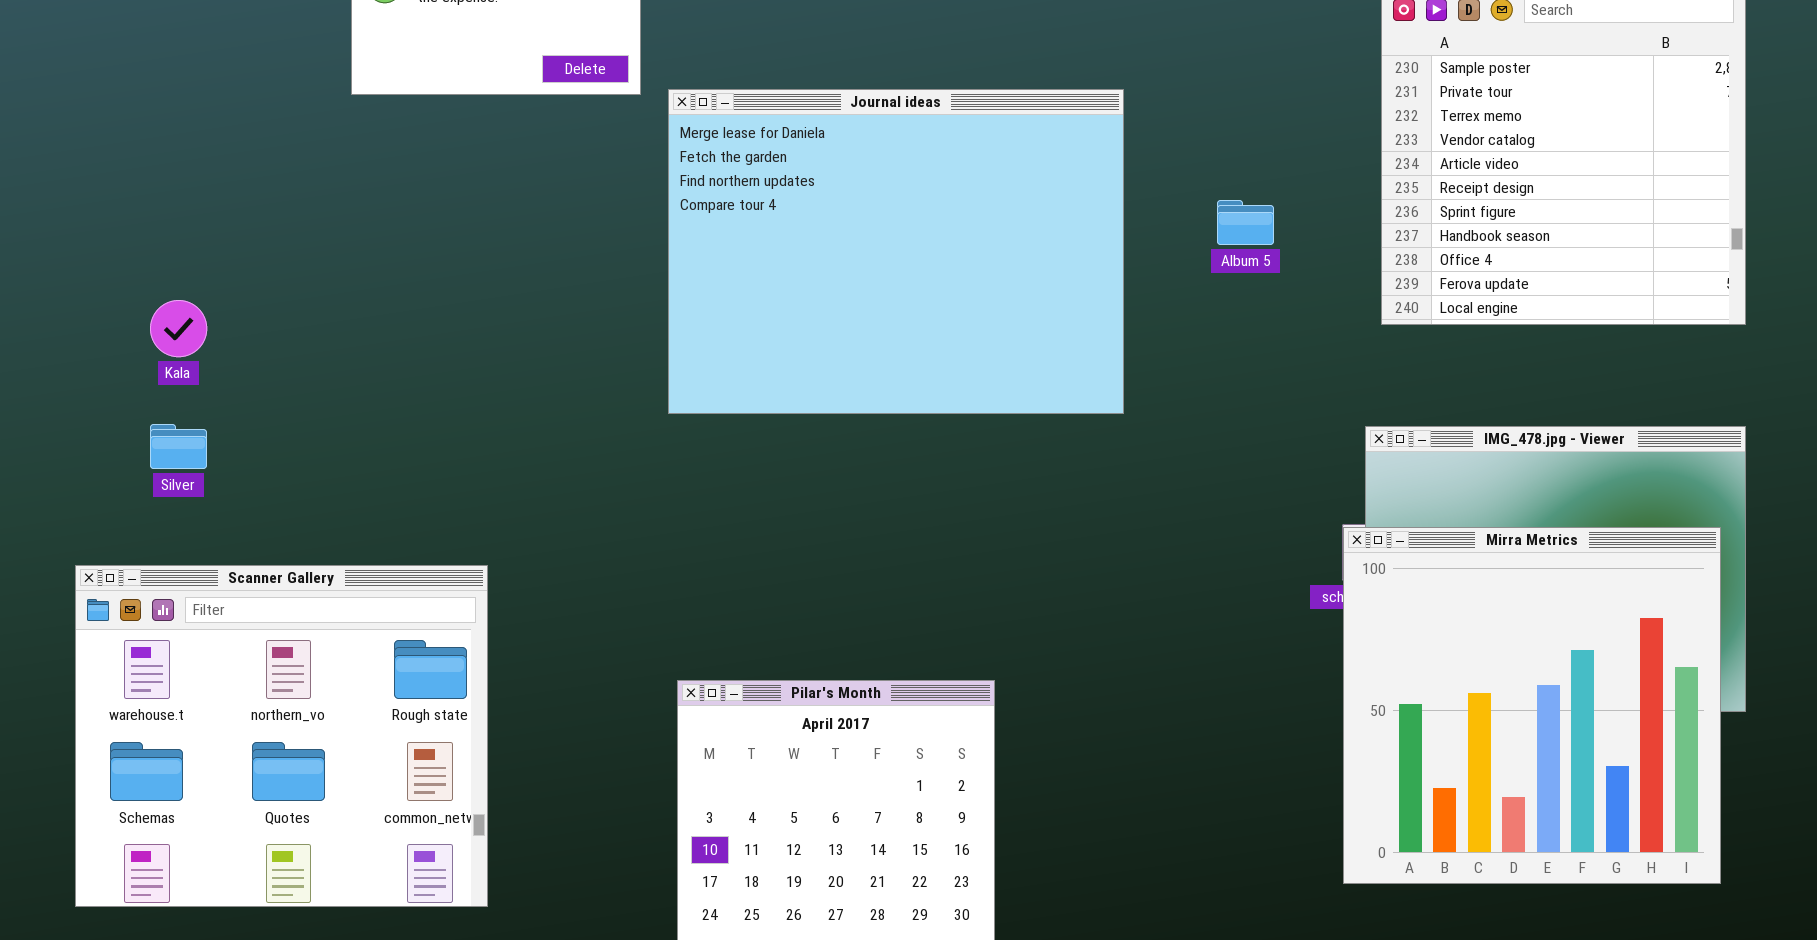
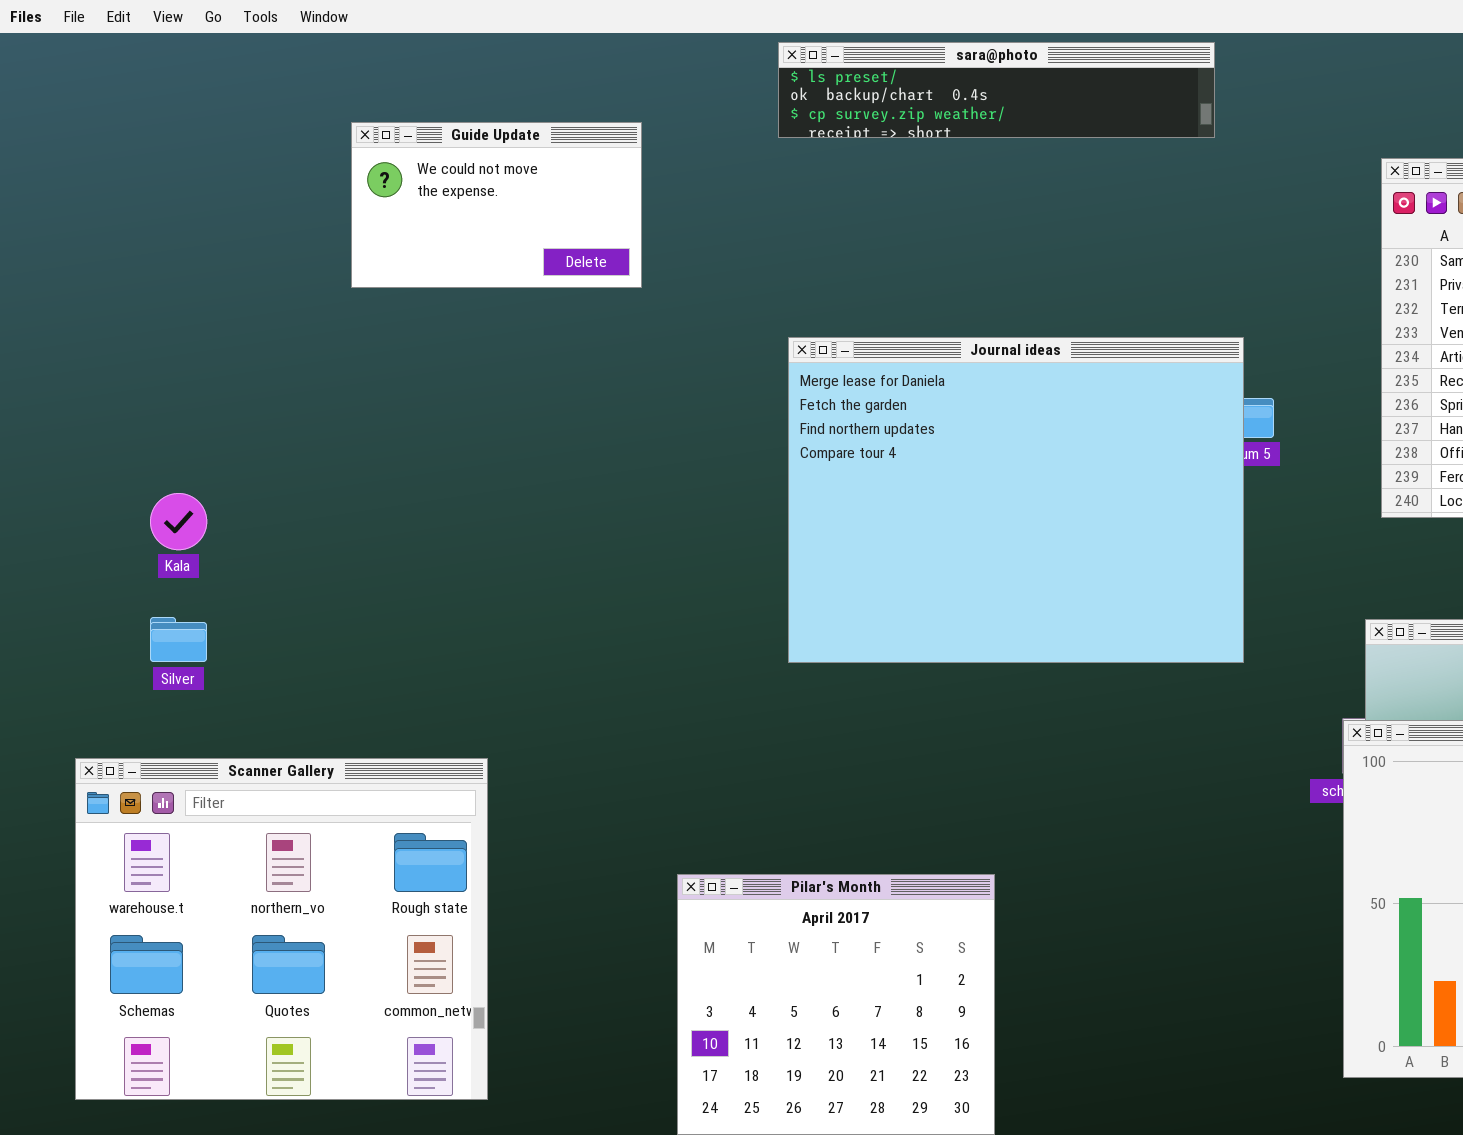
Journal ideas: [668,89,1124,414] -> [788,337,1244,663], moved

